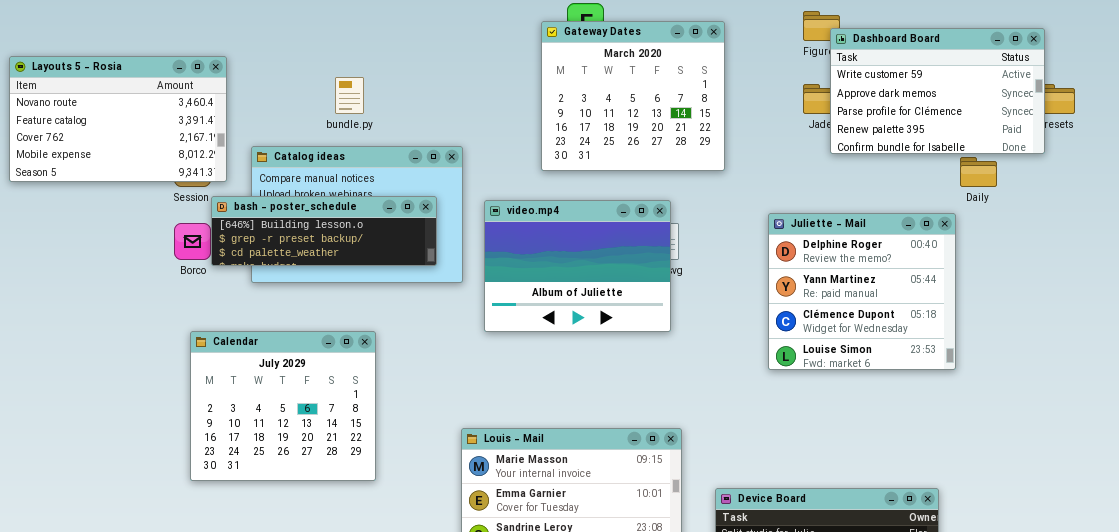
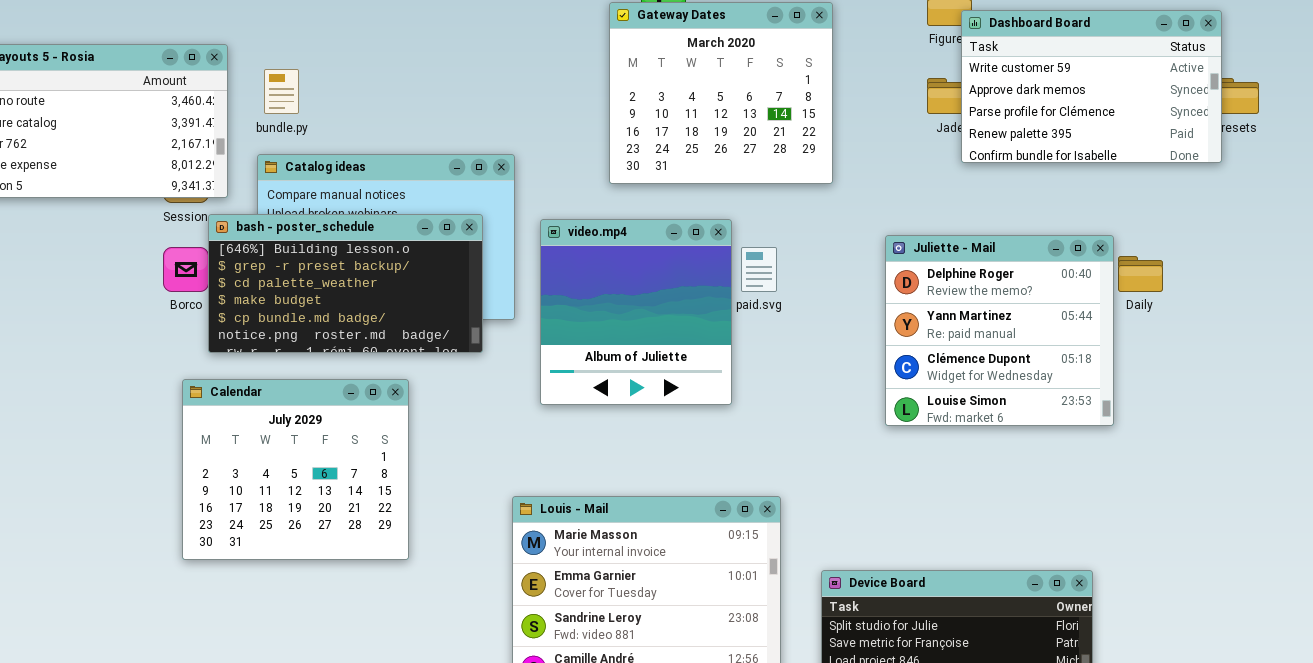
bundle.py: [335,77,364,114] -> [264,69,299,114], moved
Daily: [960,157,997,187] -> [1118,256,1163,292], moved
bash - poster_schedule: [211,196,437,266] -> [208,214,483,353], resized
video.mp4: [484,200,671,332] -> [540,219,732,405], resized

